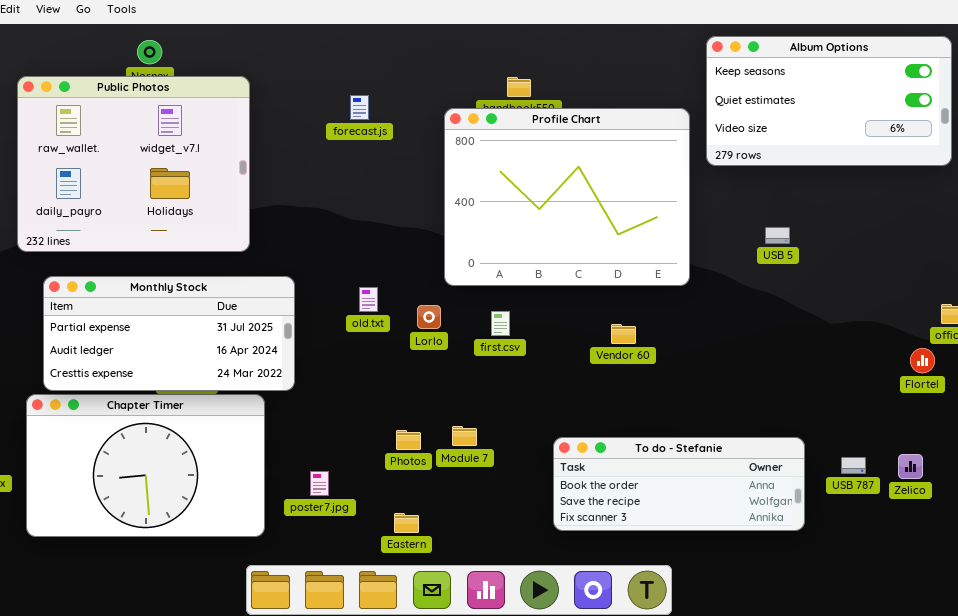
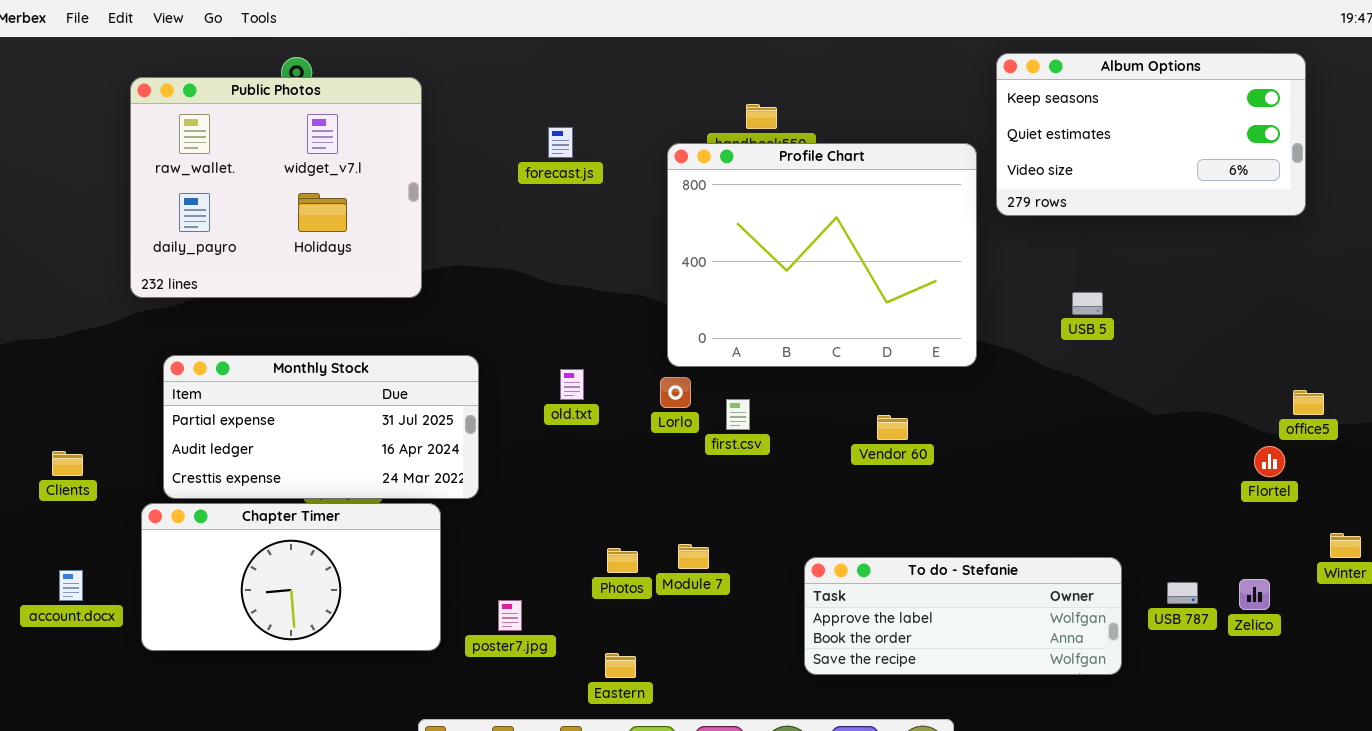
Public Photos: [17,76,250,252] -> [130,77,422,298], moved
Lorlo: [417,305,441,329] -> [660,377,691,408], moved
Chapter Timer: [26,394,265,537] -> [141,503,441,651], resized
To do - Stefanie: [553,437,805,531] -> [804,557,1122,675], scrolled up 1 row

